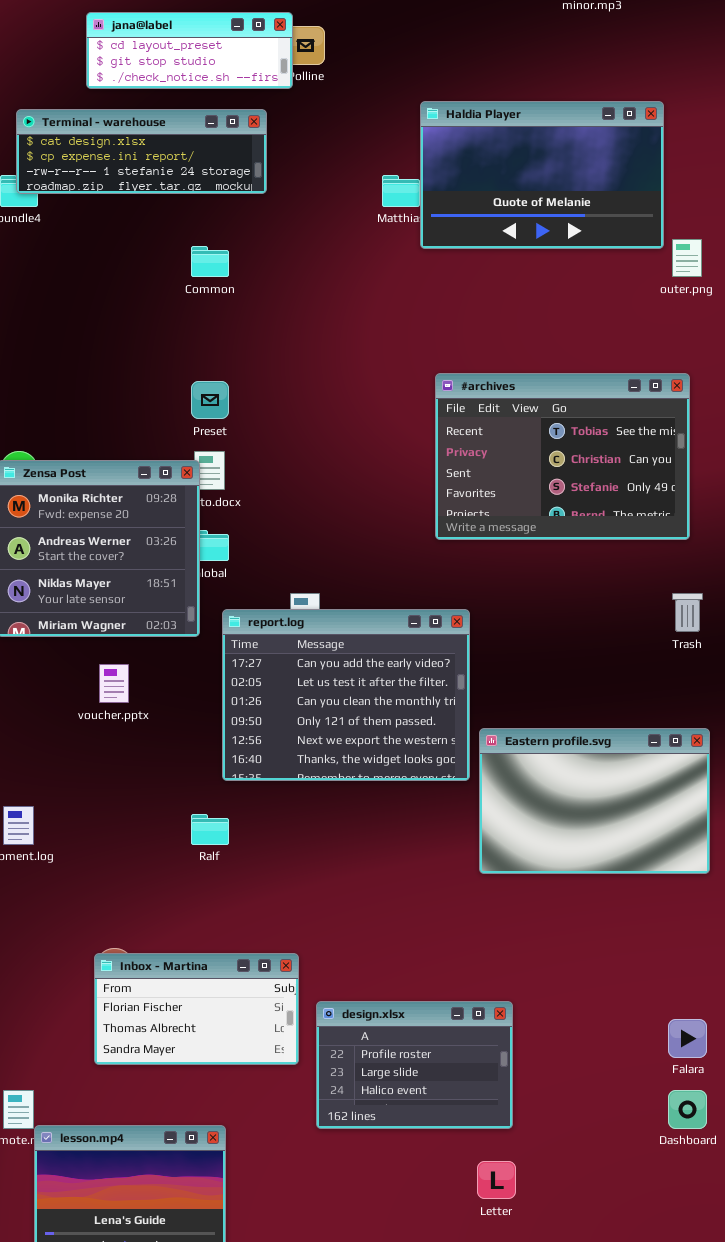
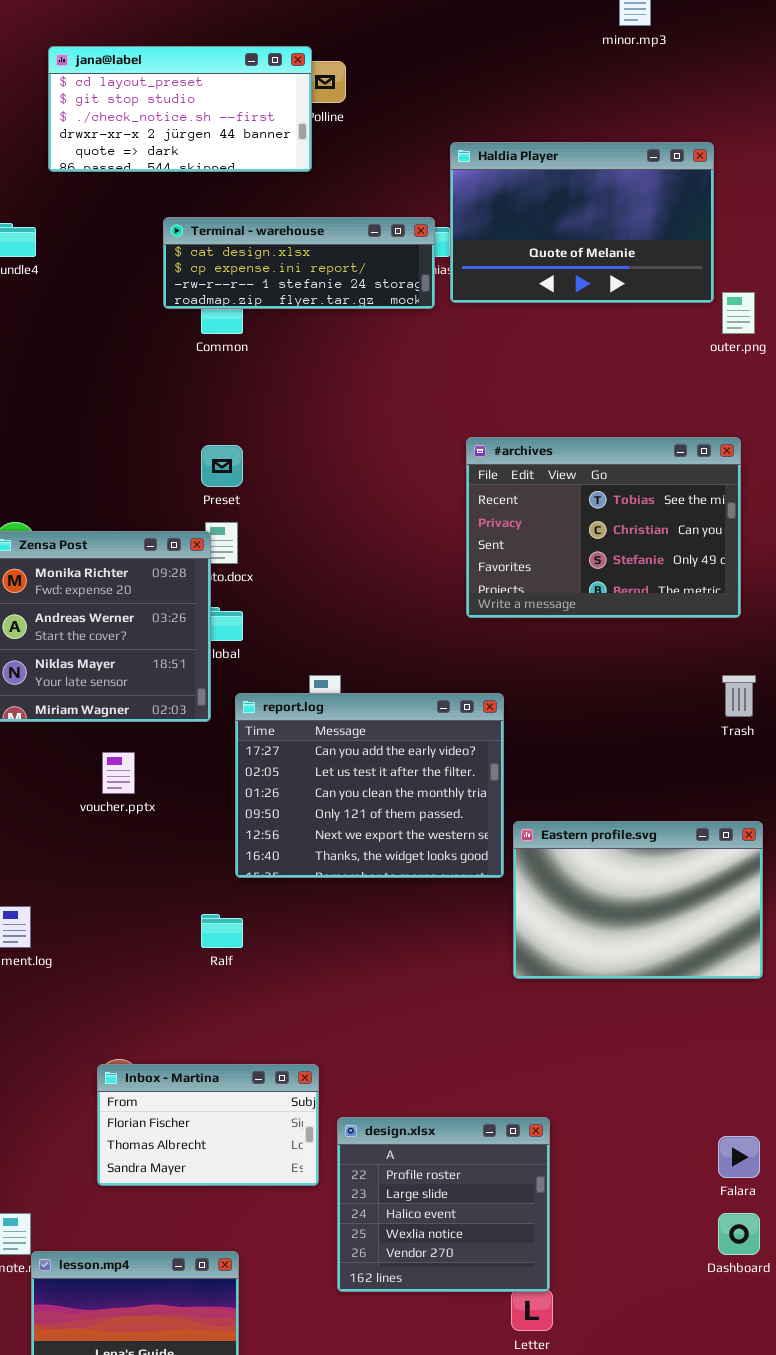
jana@label: [86,12,293,89] -> [48,46,312,172], resized
Terminal - warehouse: [16,109,267,194] -> [163,217,435,309], moved
design.xlsx: [316,1001,513,1129] -> [337,1117,550,1292], resized

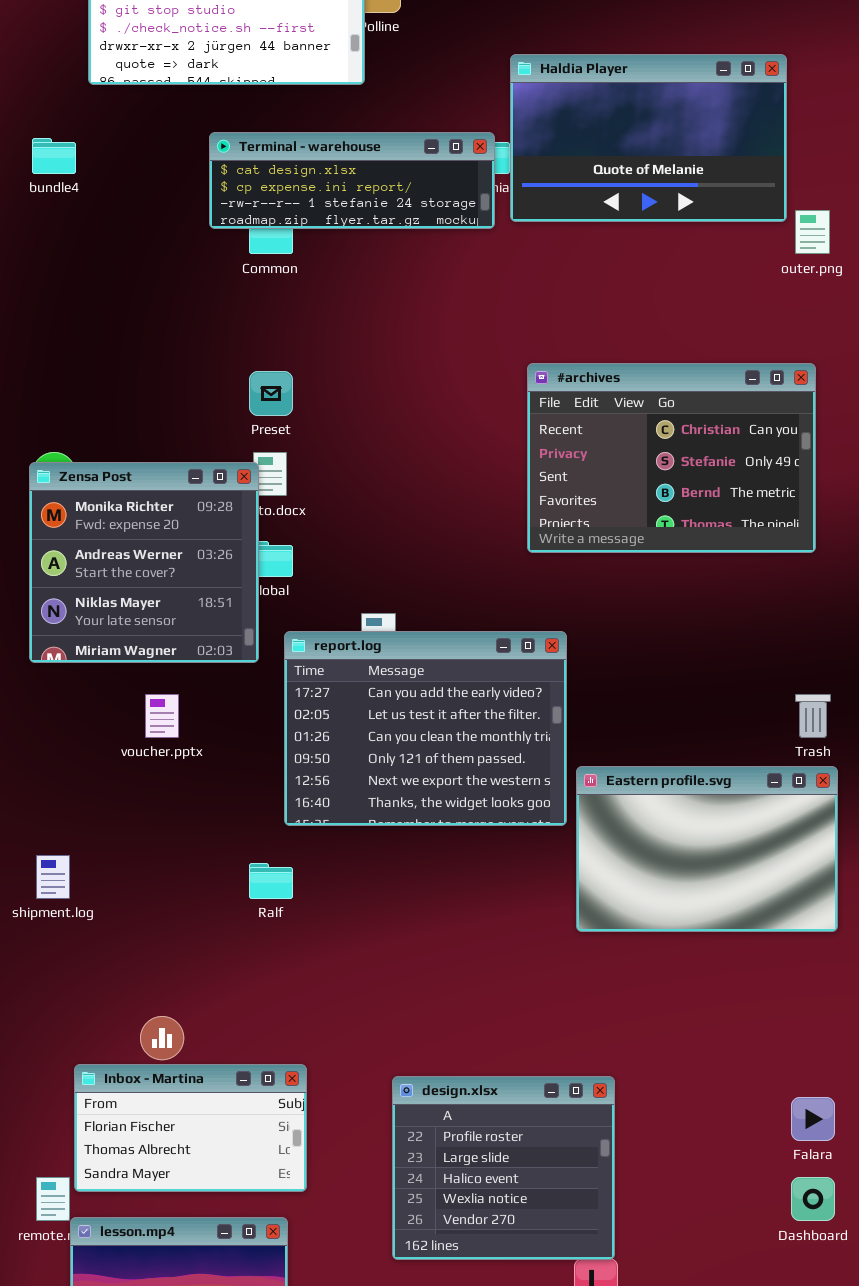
#archives: [466,437,741,618] -> [527,363,816,553], scrolled down 1 row
Trash: [722,675,756,717] -> [795,694,831,738], moved
Inbox - Martina: [97,1064,319,1186] -> [74,1064,307,1192], moved

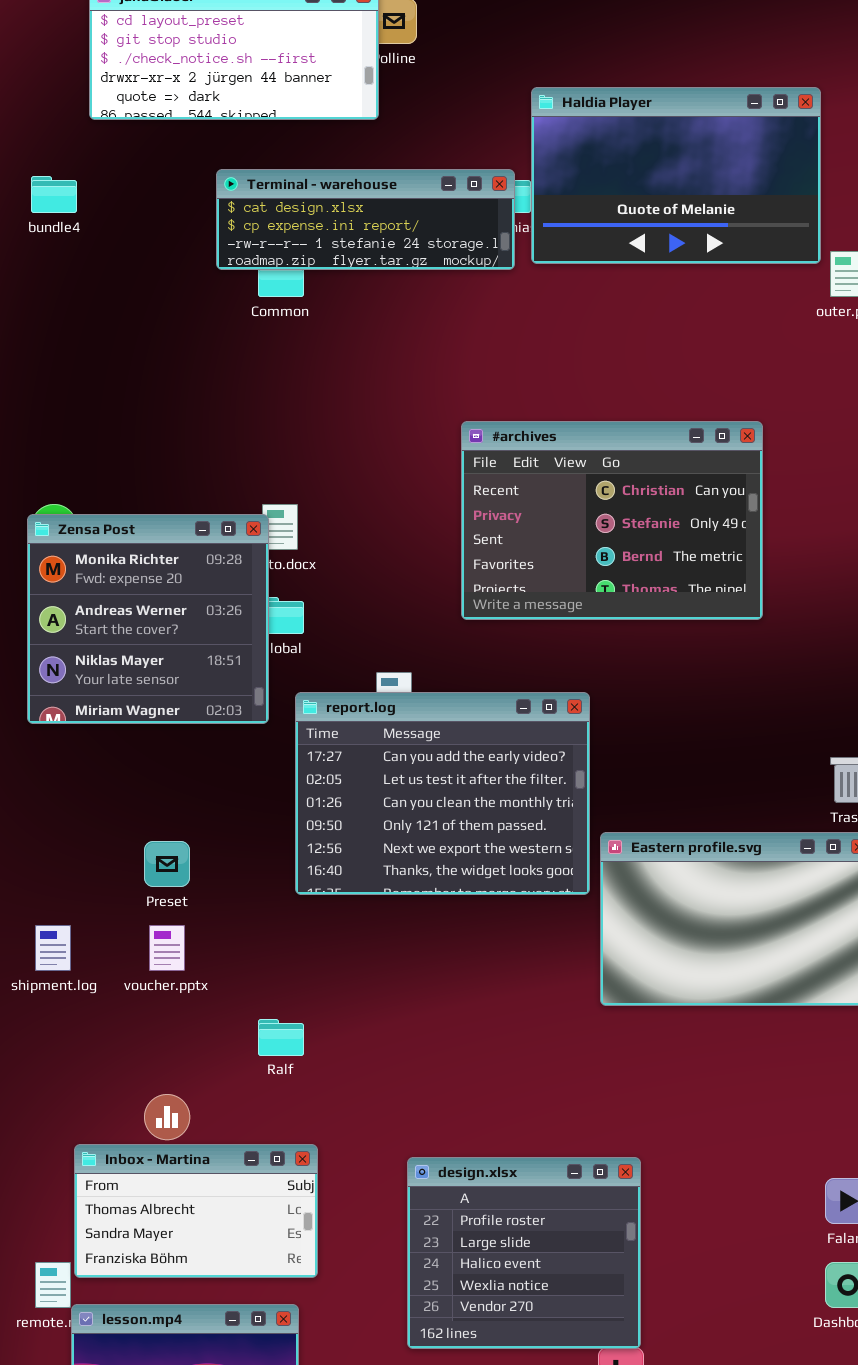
#archives: [527,363,816,553] -> [461,421,763,620], moved
Preset: [249,371,293,416] -> [144,841,190,887], moved
voucher.pptx: [145,694,179,738] -> [149,925,185,971], moved
Ralf: [249,863,293,899] -> [258,1019,304,1056], moved
Inbox - Martina: [74,1064,307,1192] -> [74,1144,318,1278], scrolled down 1 row

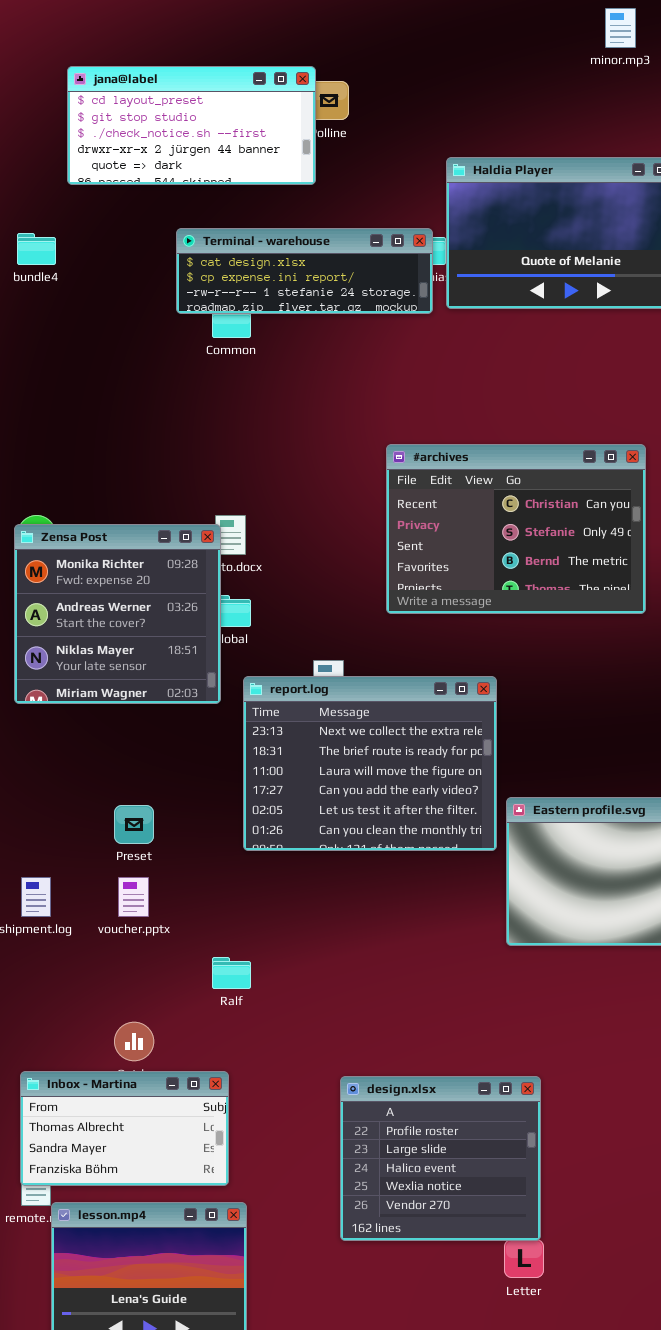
report.log: [295,692,590,895] -> [243,676,497,851], scrolled up 3 rows
Inbox - Martina: [74,1144,318,1278] -> [20,1071,229,1186], moved

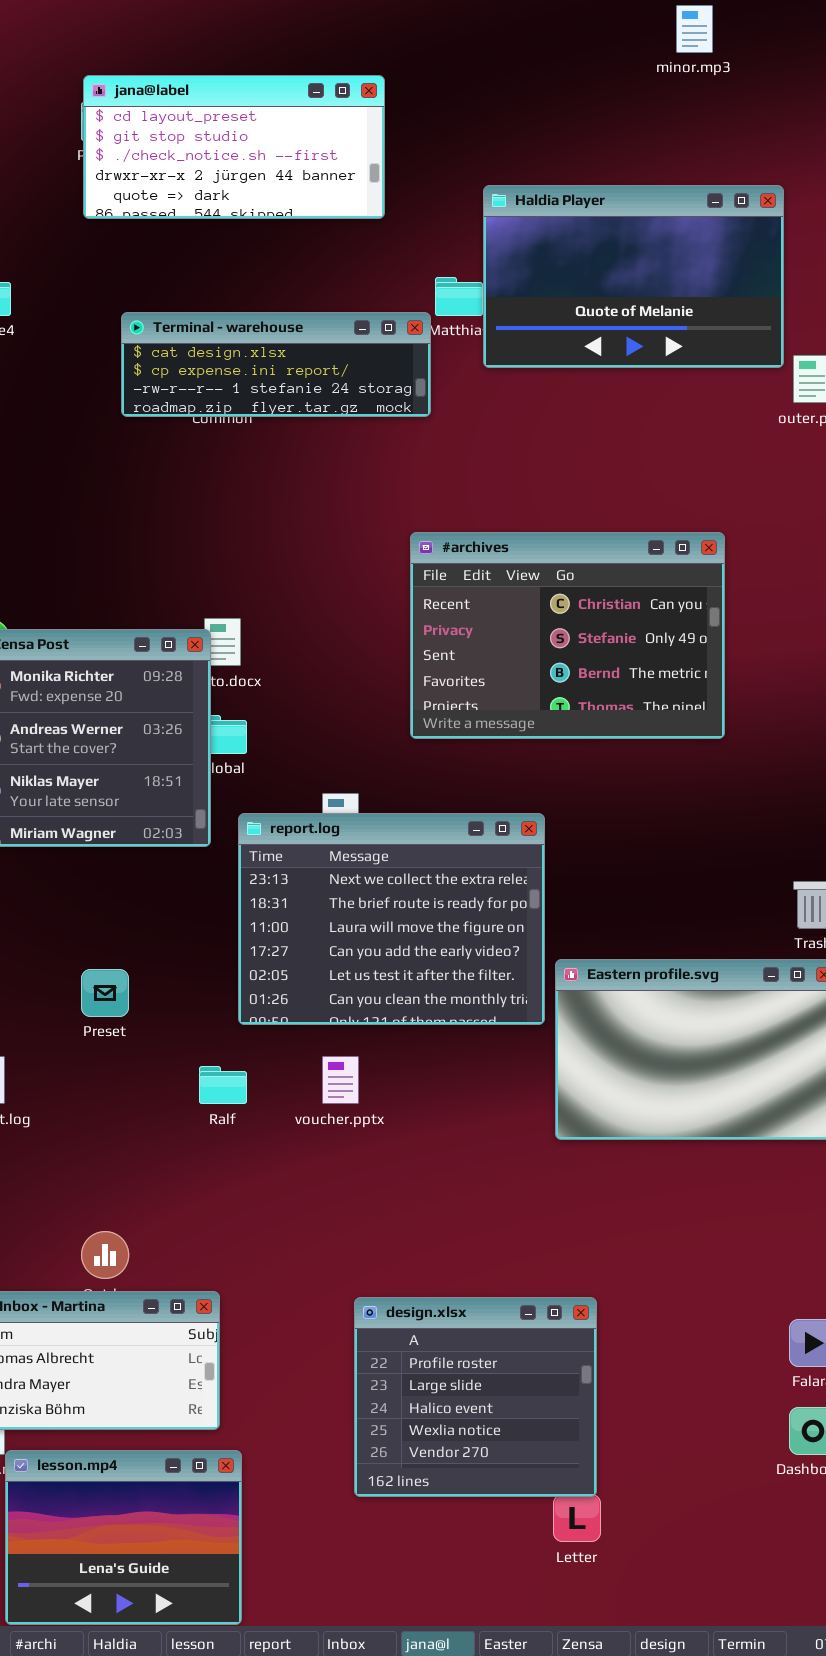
jana@label: [67,66,316,185] -> [83,75,385,219], moved
Terminal - warehouse: [176,228,433,314] -> [121,312,431,417], moved
voucher.pptx: [118,877,149,917] -> [322,1056,359,1104], moved
Ralf: [212,957,251,989] -> [199,1066,247,1104], moved

